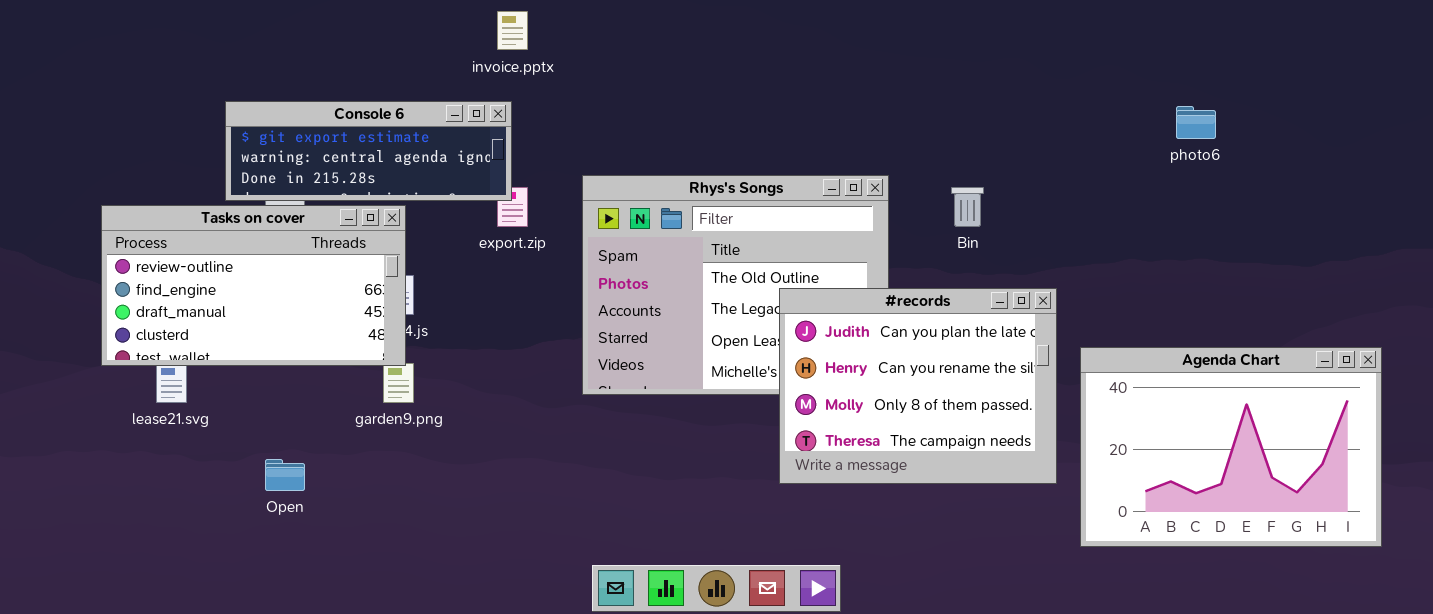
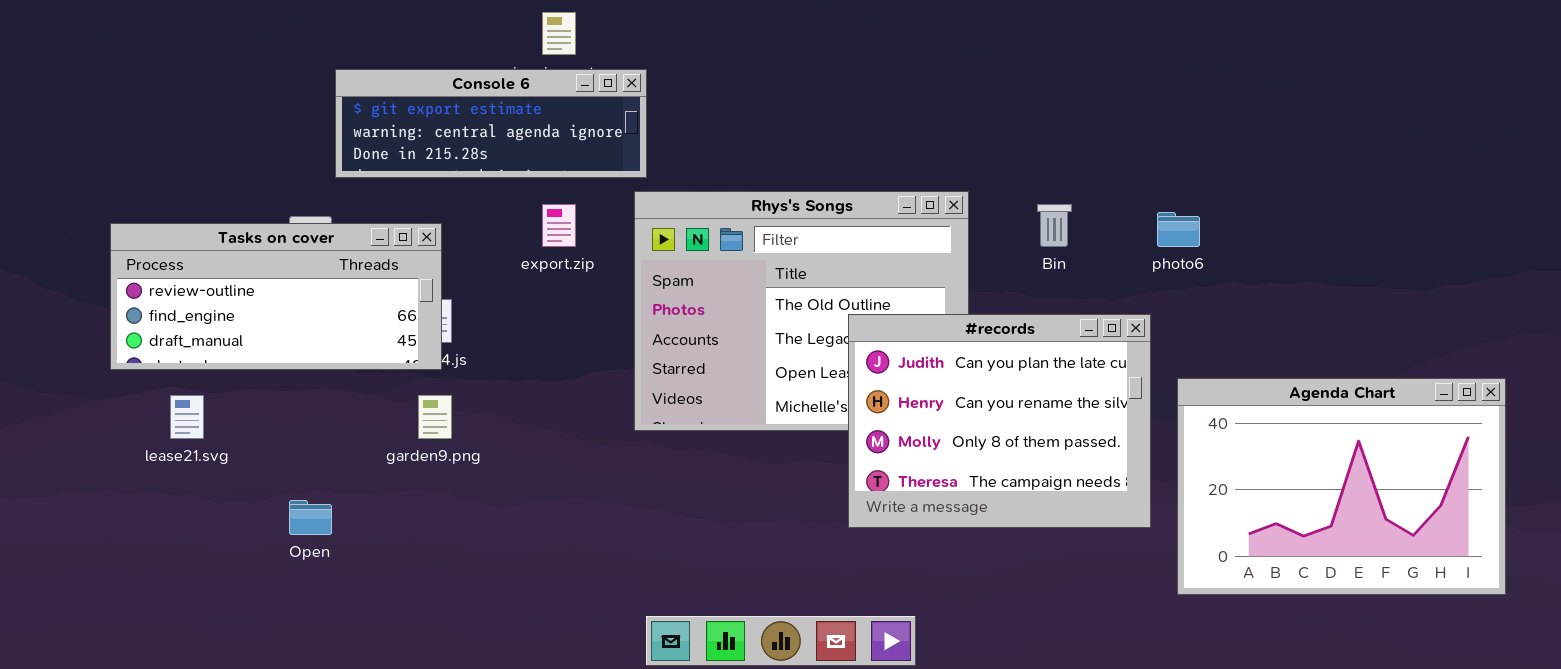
Console 6: [225,101,512,201] -> [335,69,647,178], moved
photo6: [1176,106,1216,139] -> [1157,212,1200,247], moved
Tasks on cover: [101,205,406,366] -> [110,223,442,370], resized

